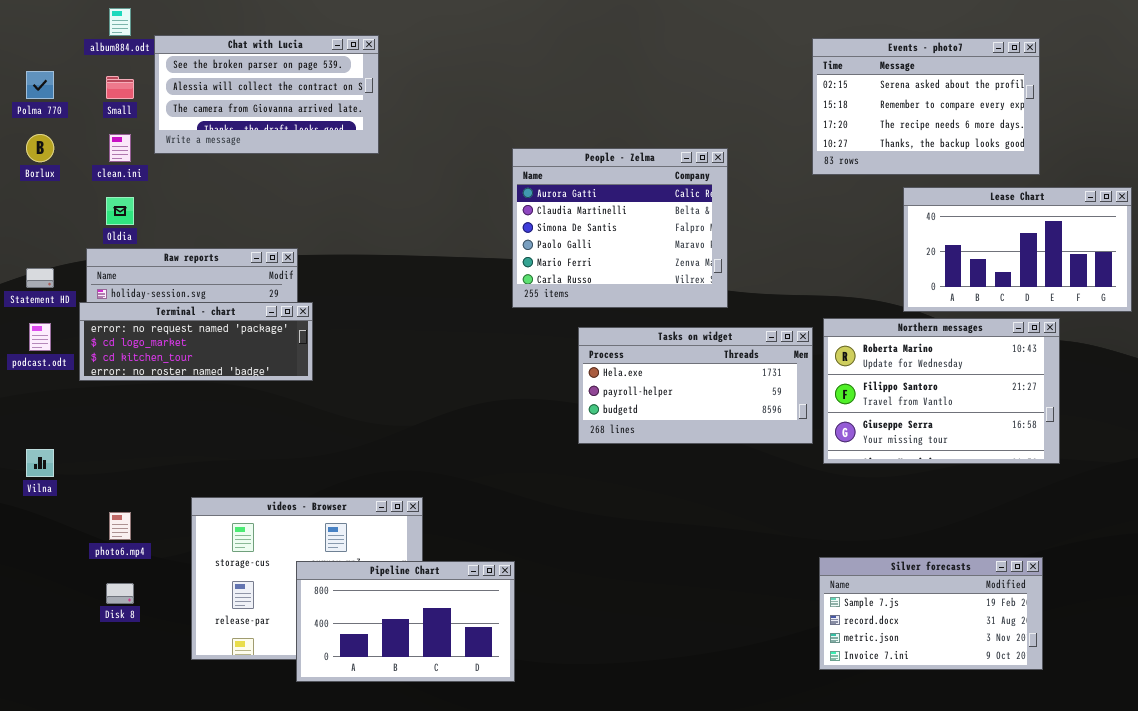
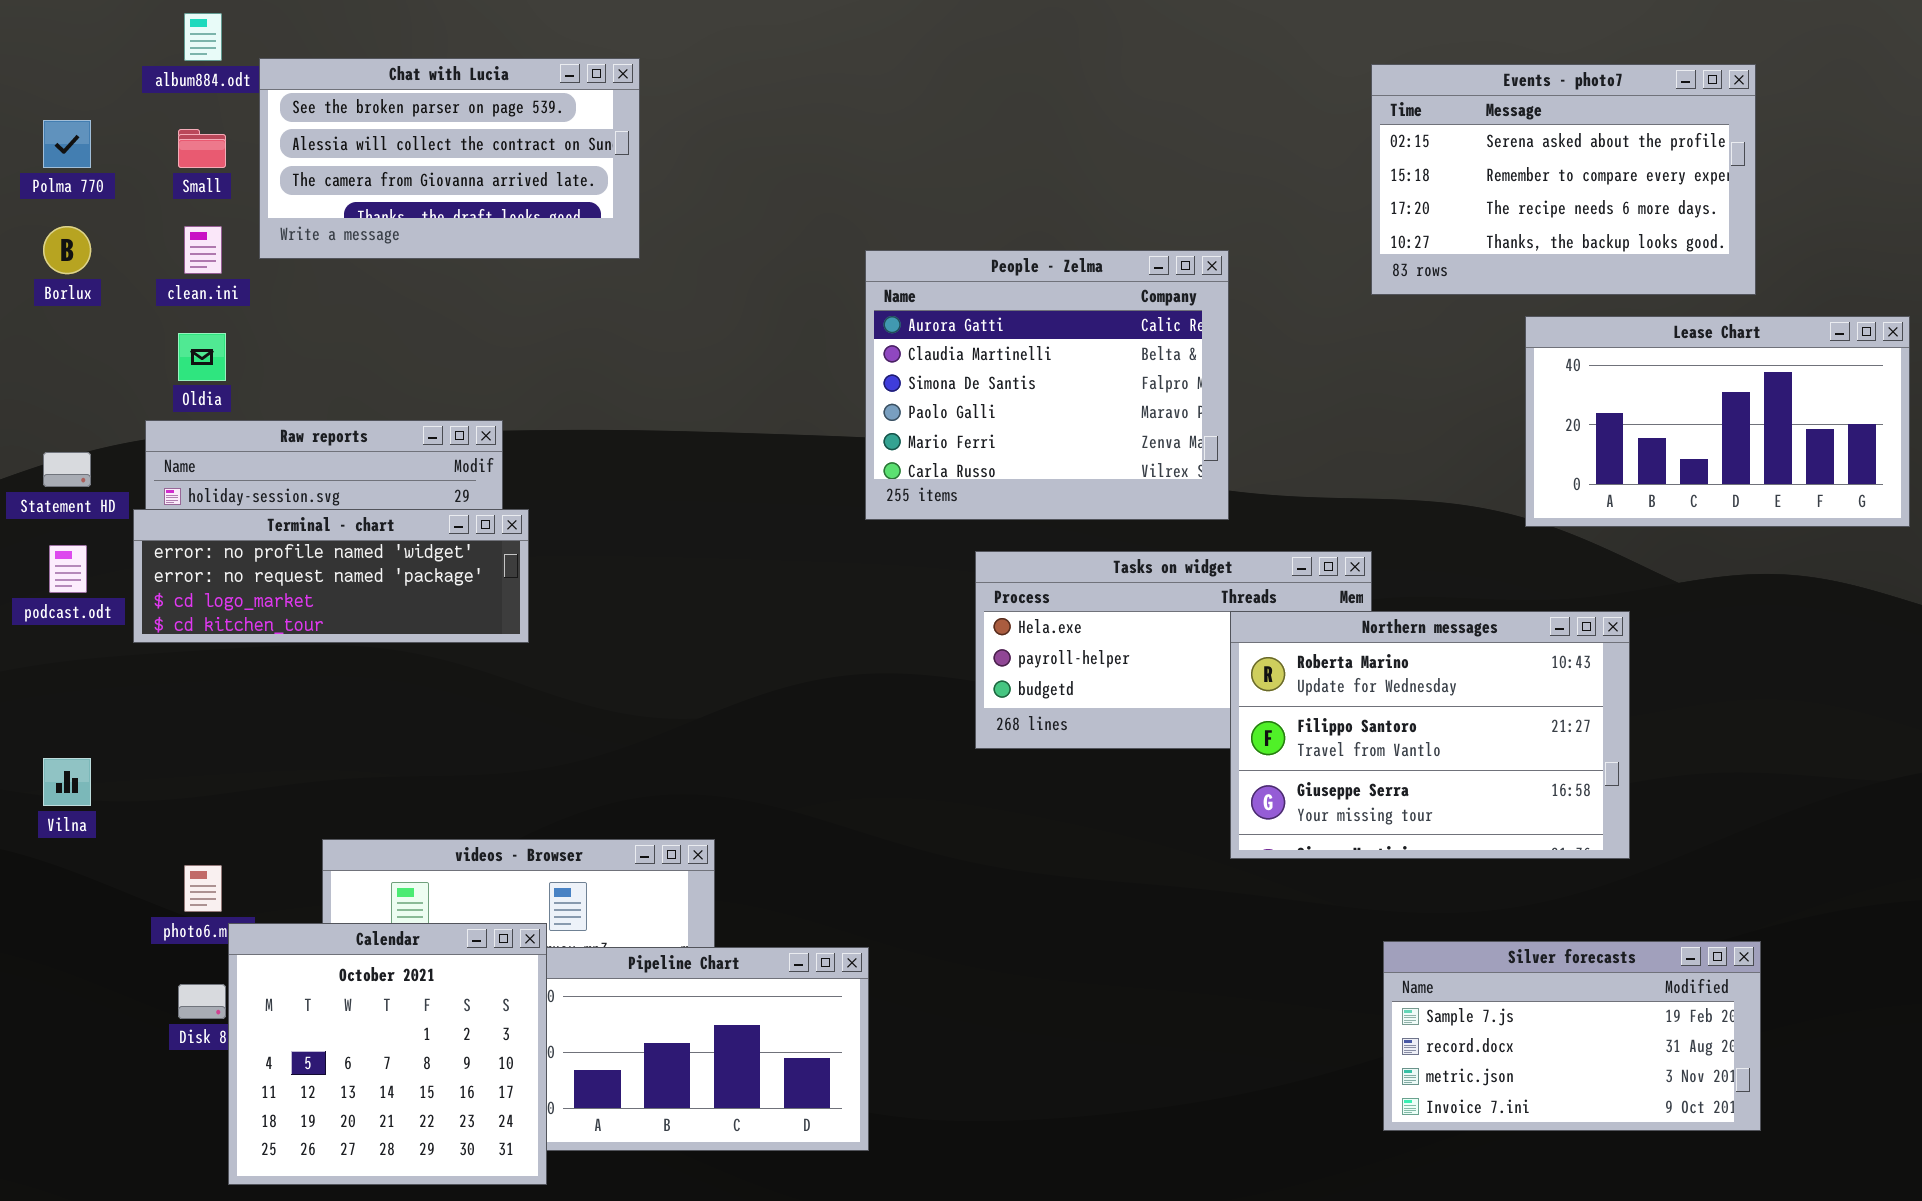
Terminal - chart: [79,302,313,381] -> [133,509,529,643], scrolled up 1 row
Northern messages: [823,318,1060,464] -> [1230,611,1630,859], moved
Calendar: none -> [228,923,547,1185], opened

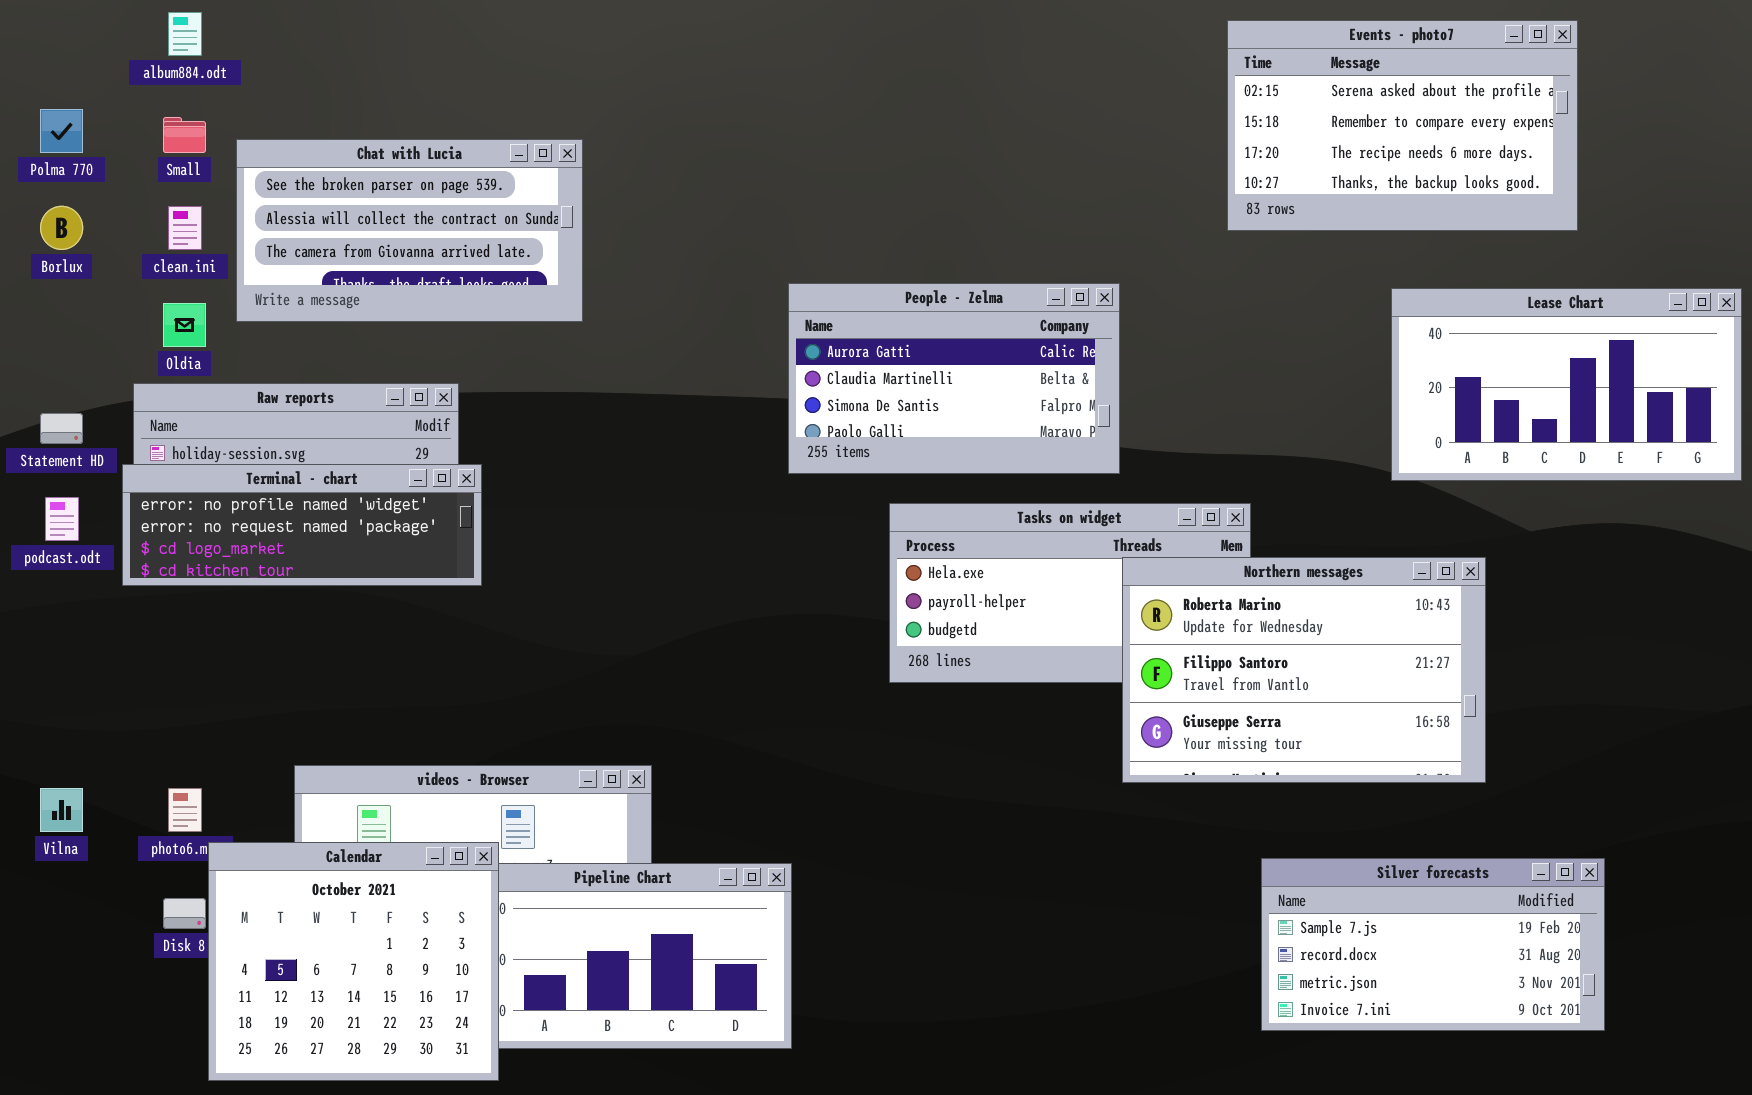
Chat with Lucia: [259,58,640,259] -> [236,139,583,322], moved
Events - photo7: [1371,64,1756,295] -> [1227,20,1578,231], moved
People - Zelma: [865,250,1229,520] -> [788,283,1120,474], resized
Vilna: [43,758,91,806] -> [40,788,83,832], moved

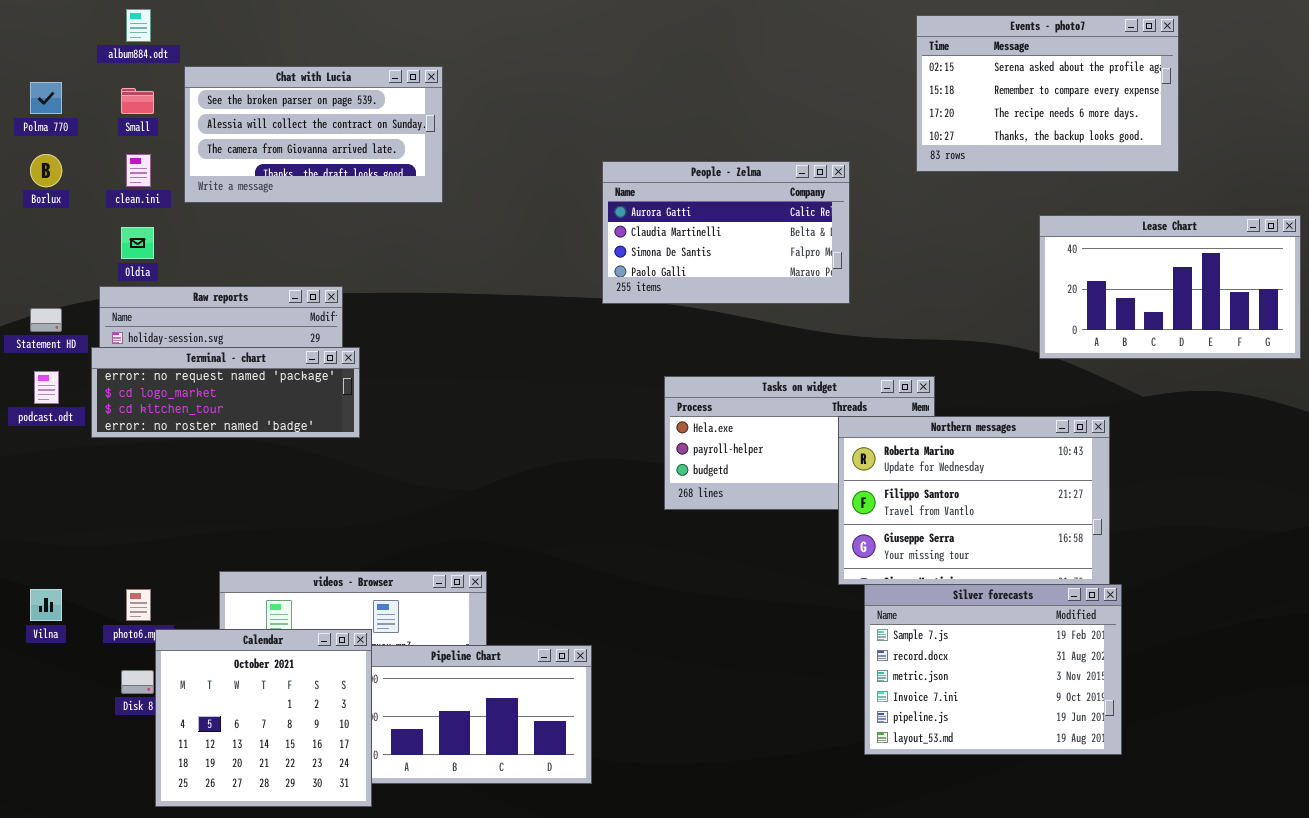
Chat with Lucia: [236,139,583,322] -> [184,66,443,203], moved
People - Zelma: [788,283,1120,474] -> [602,161,850,304], moved
Terminal - chart: [122,464,482,586] -> [91,347,360,438], scrolled down 1 row
Silver forecasts: [1261,858,1605,1031] -> [864,584,1122,755], moved, resized

